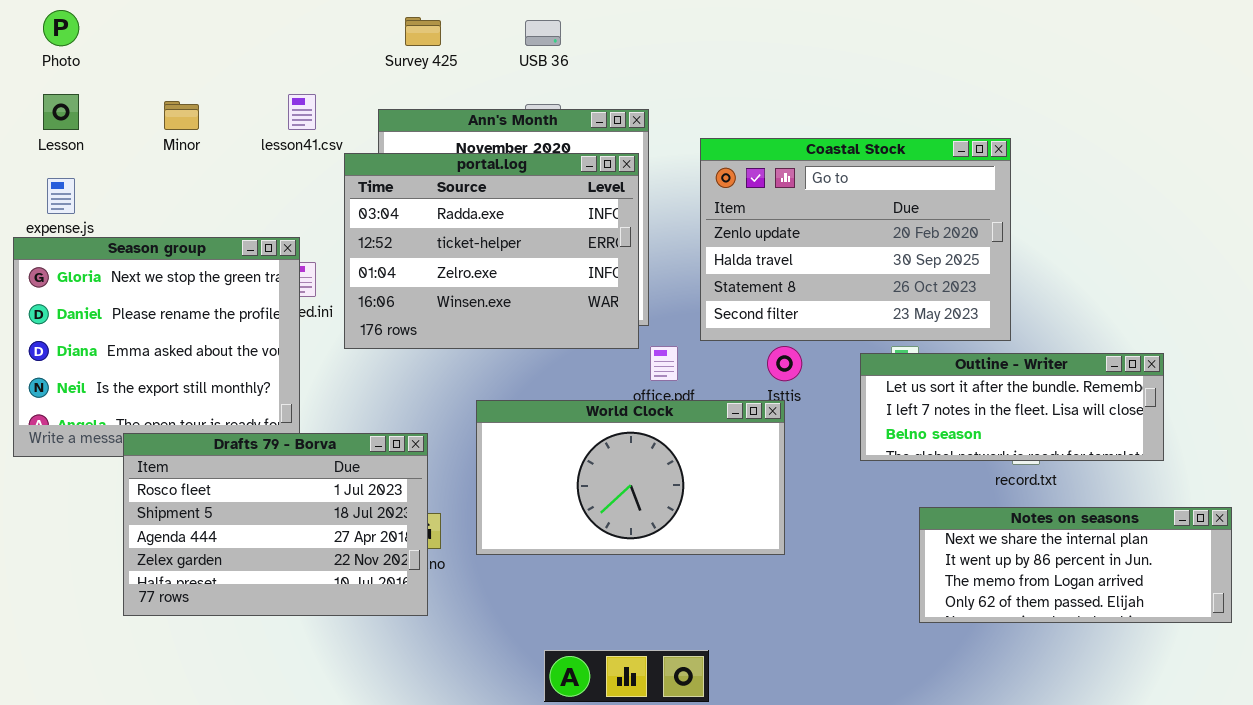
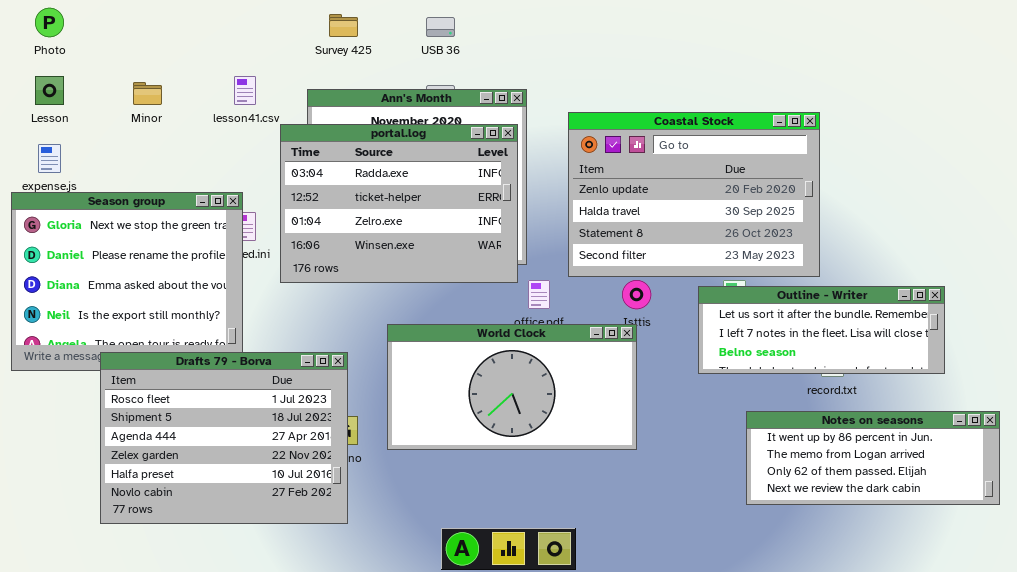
Drafts 79 - Borva: [123,433,428,616] -> [100,352,348,524], resized
Notes on seasons: [919,507,1232,623] -> [746,411,1000,505], scrolled down 1 row

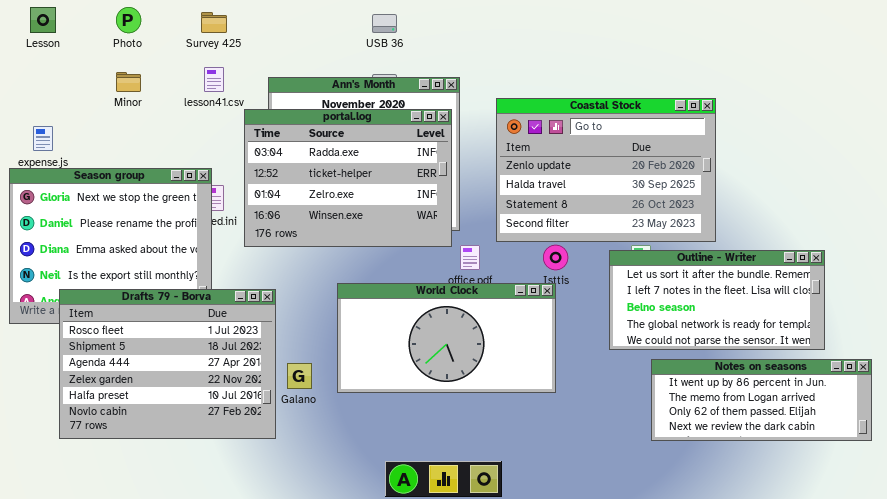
Photo: [35,8,64,37] -> [116,7,141,33], moved
Survey 425: [329,14,358,37] -> [201,12,227,33], moved
Lesson: [35,76,64,105] -> [30,7,56,33], moved
Outline - Writer: [698,286,945,374] -> [609,250,825,350], resized
Drafts 79 - Borva: [100,352,348,524] -> [59,289,276,439], moved

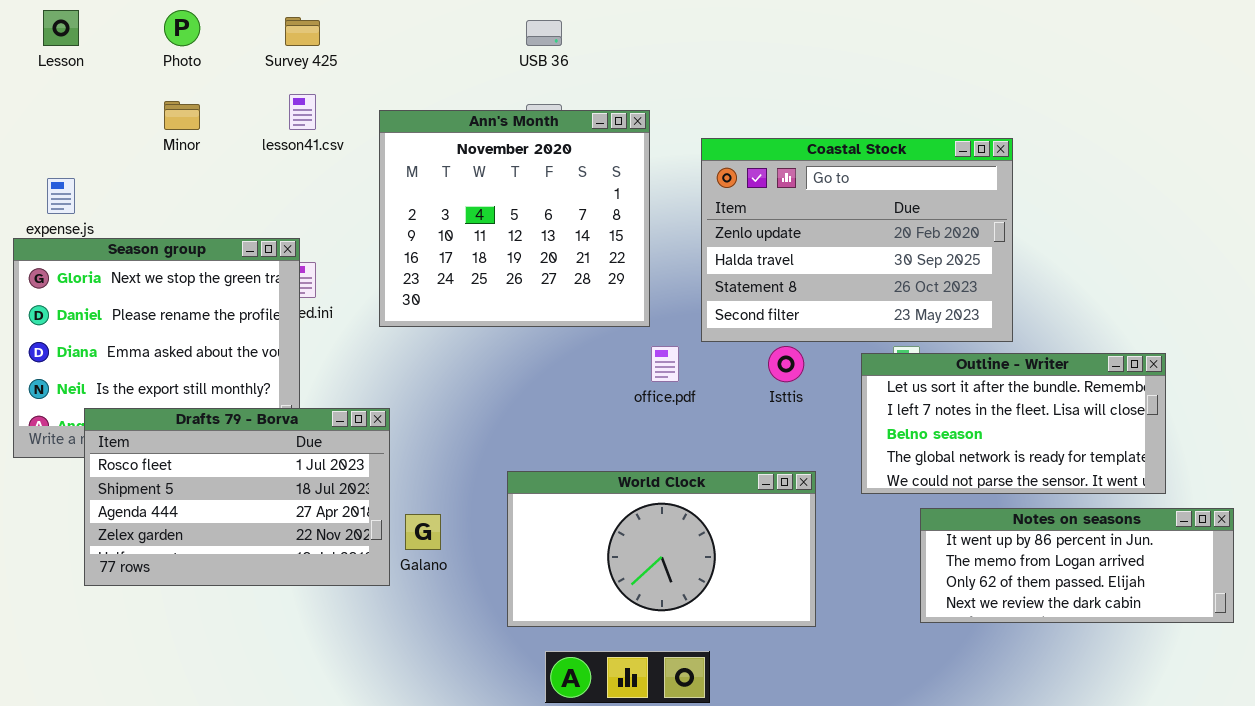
portal.log: [244,109,452,247] -> none, closed
World Clock: [337,283,556,393] -> [507,471,816,627], moved
Drafts 79 - Borva: [59,289,276,439] -> [84,408,390,586], resized

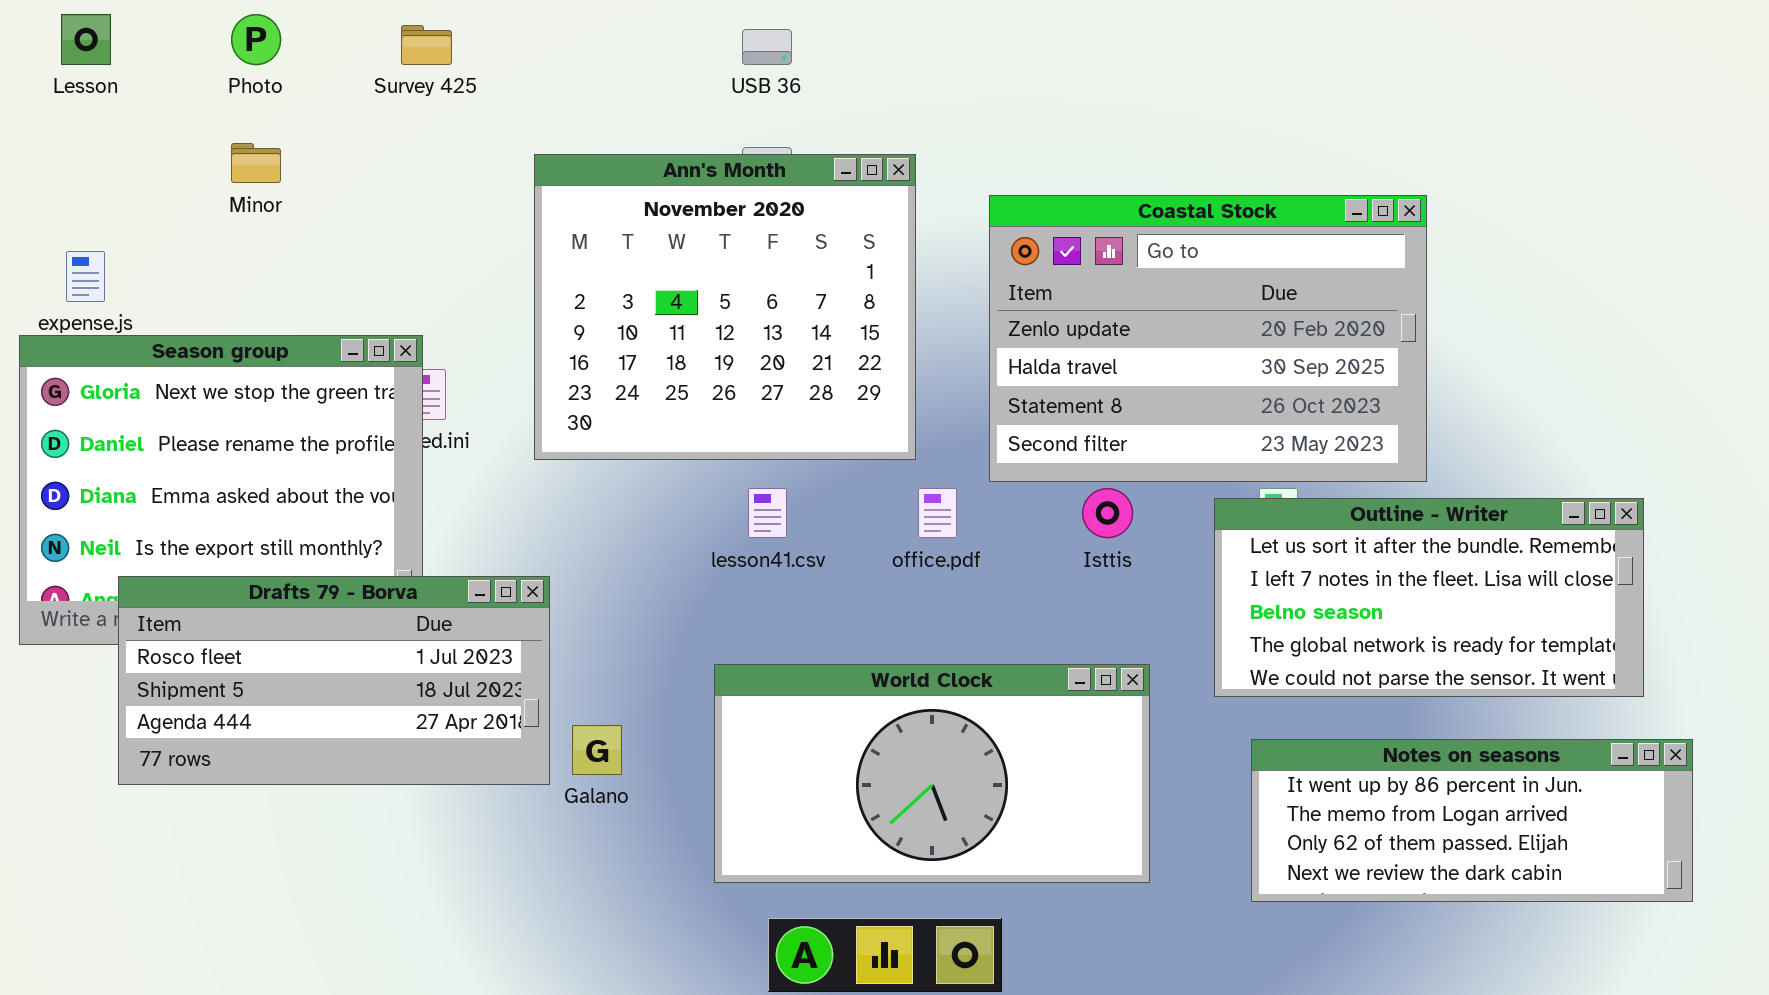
lesson41.csv: [289,94,316,130] -> [748,488,787,538], moved
Drafts 79 - Borva: [84,408,390,586] -> [118,576,550,785], resized
Notes on seasons: [920,508,1234,623] -> [1251,739,1693,902], moved

